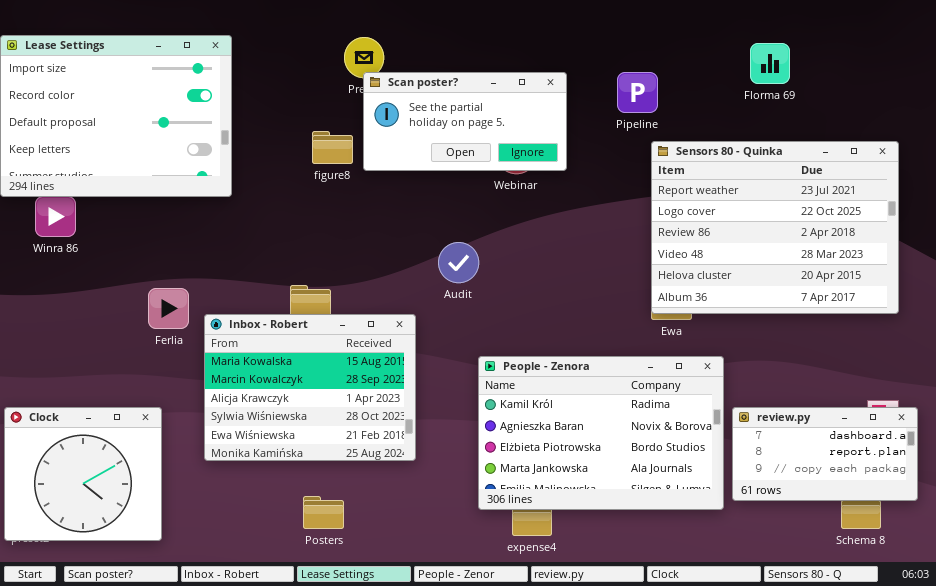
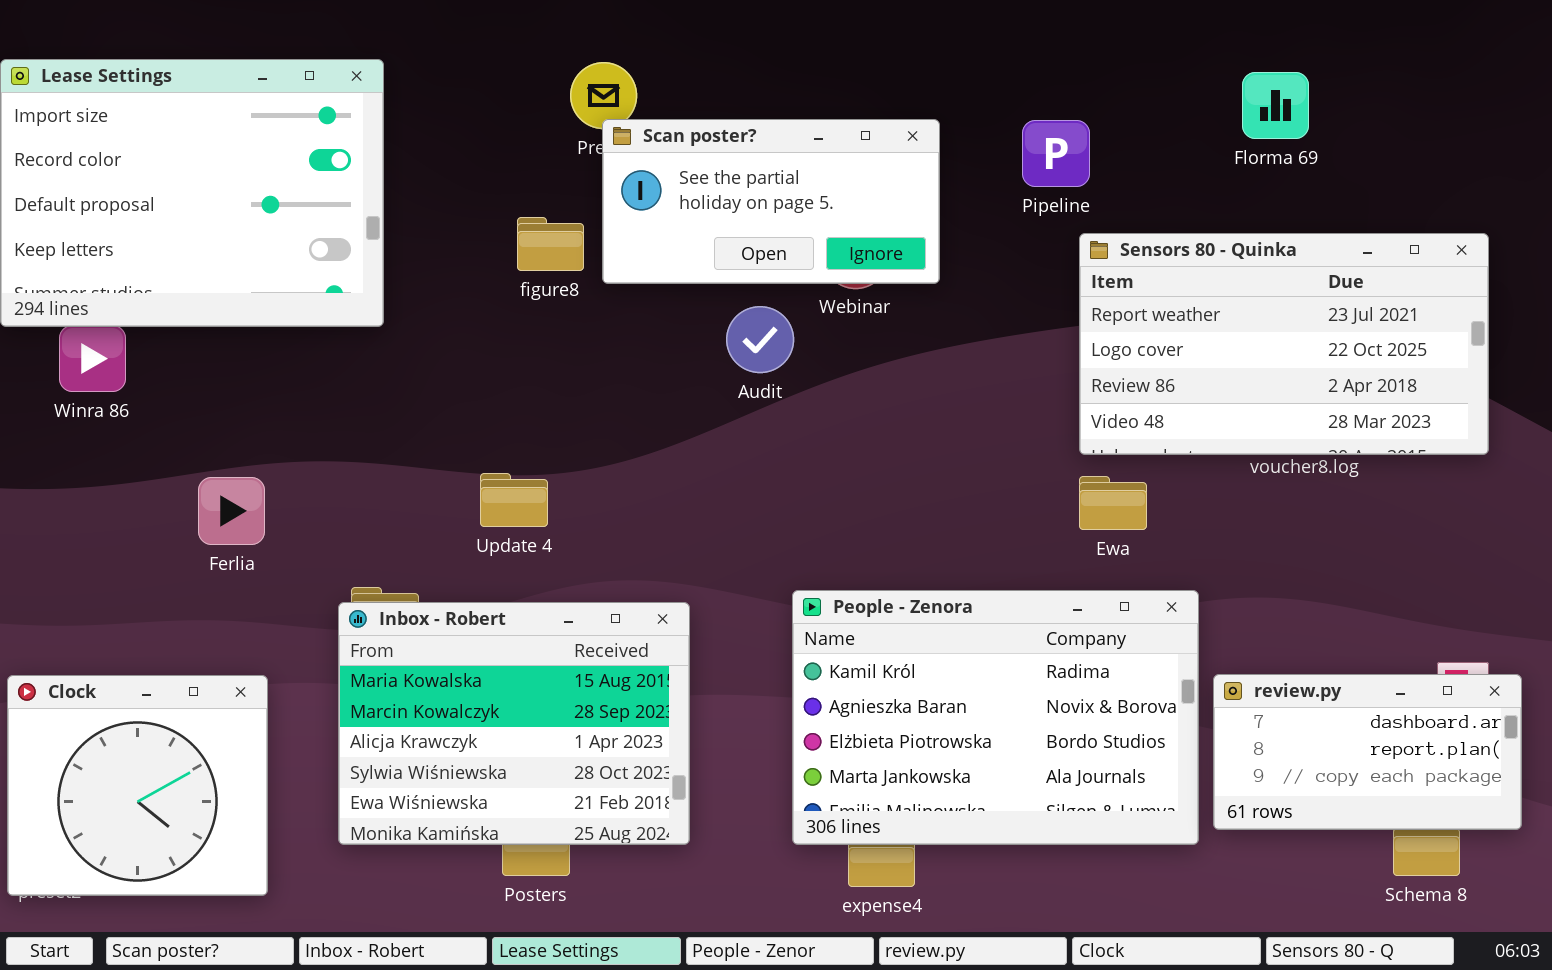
Sensors 80 - Quinka: [651,141,899,314] -> [1079,233,1489,455], resized
Audit: [438,242,479,283] -> [726,306,794,373], moved
Ferlia: [148,288,189,329] -> [198,477,265,545], moved
Inbox - Robert: [204,314,416,461] -> [338,602,690,845], moved

